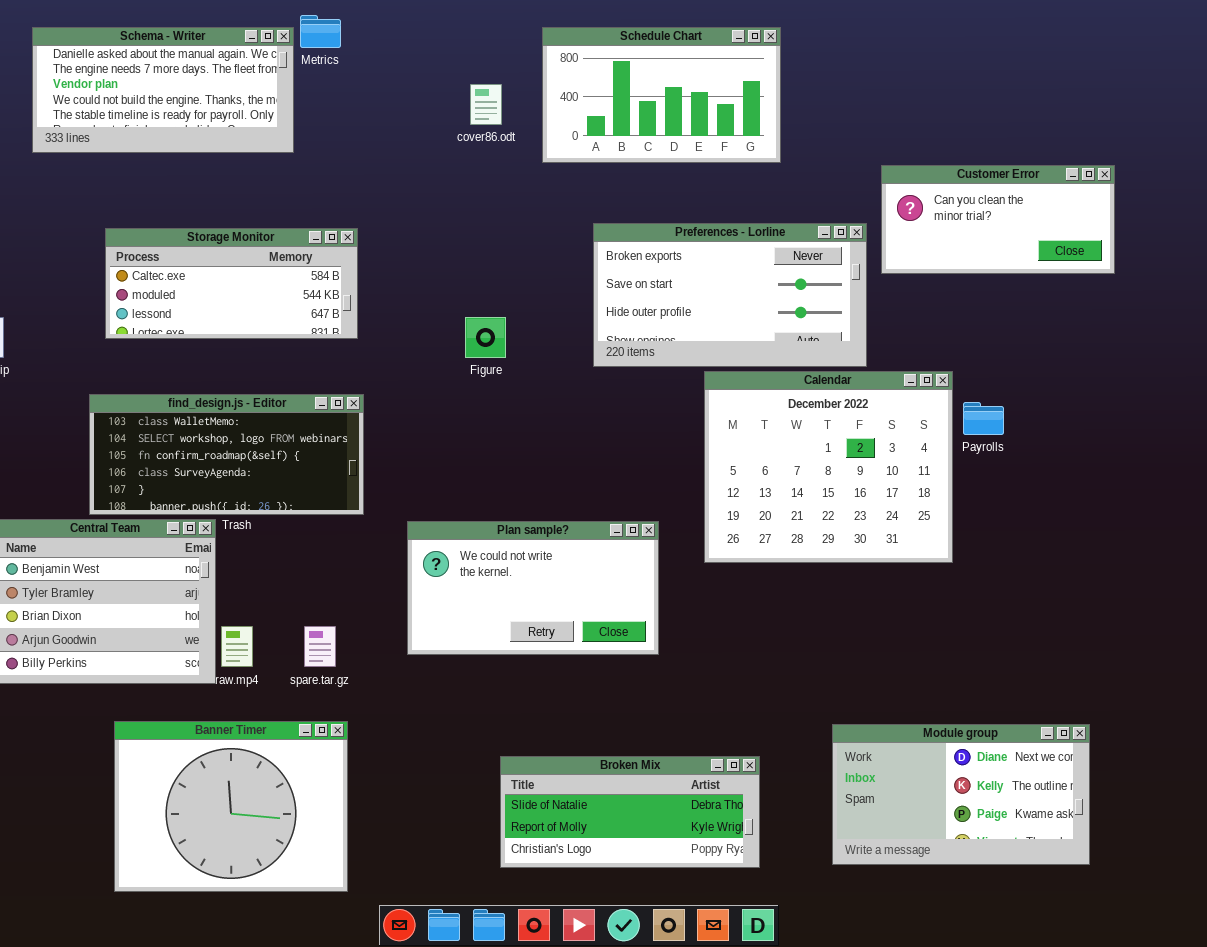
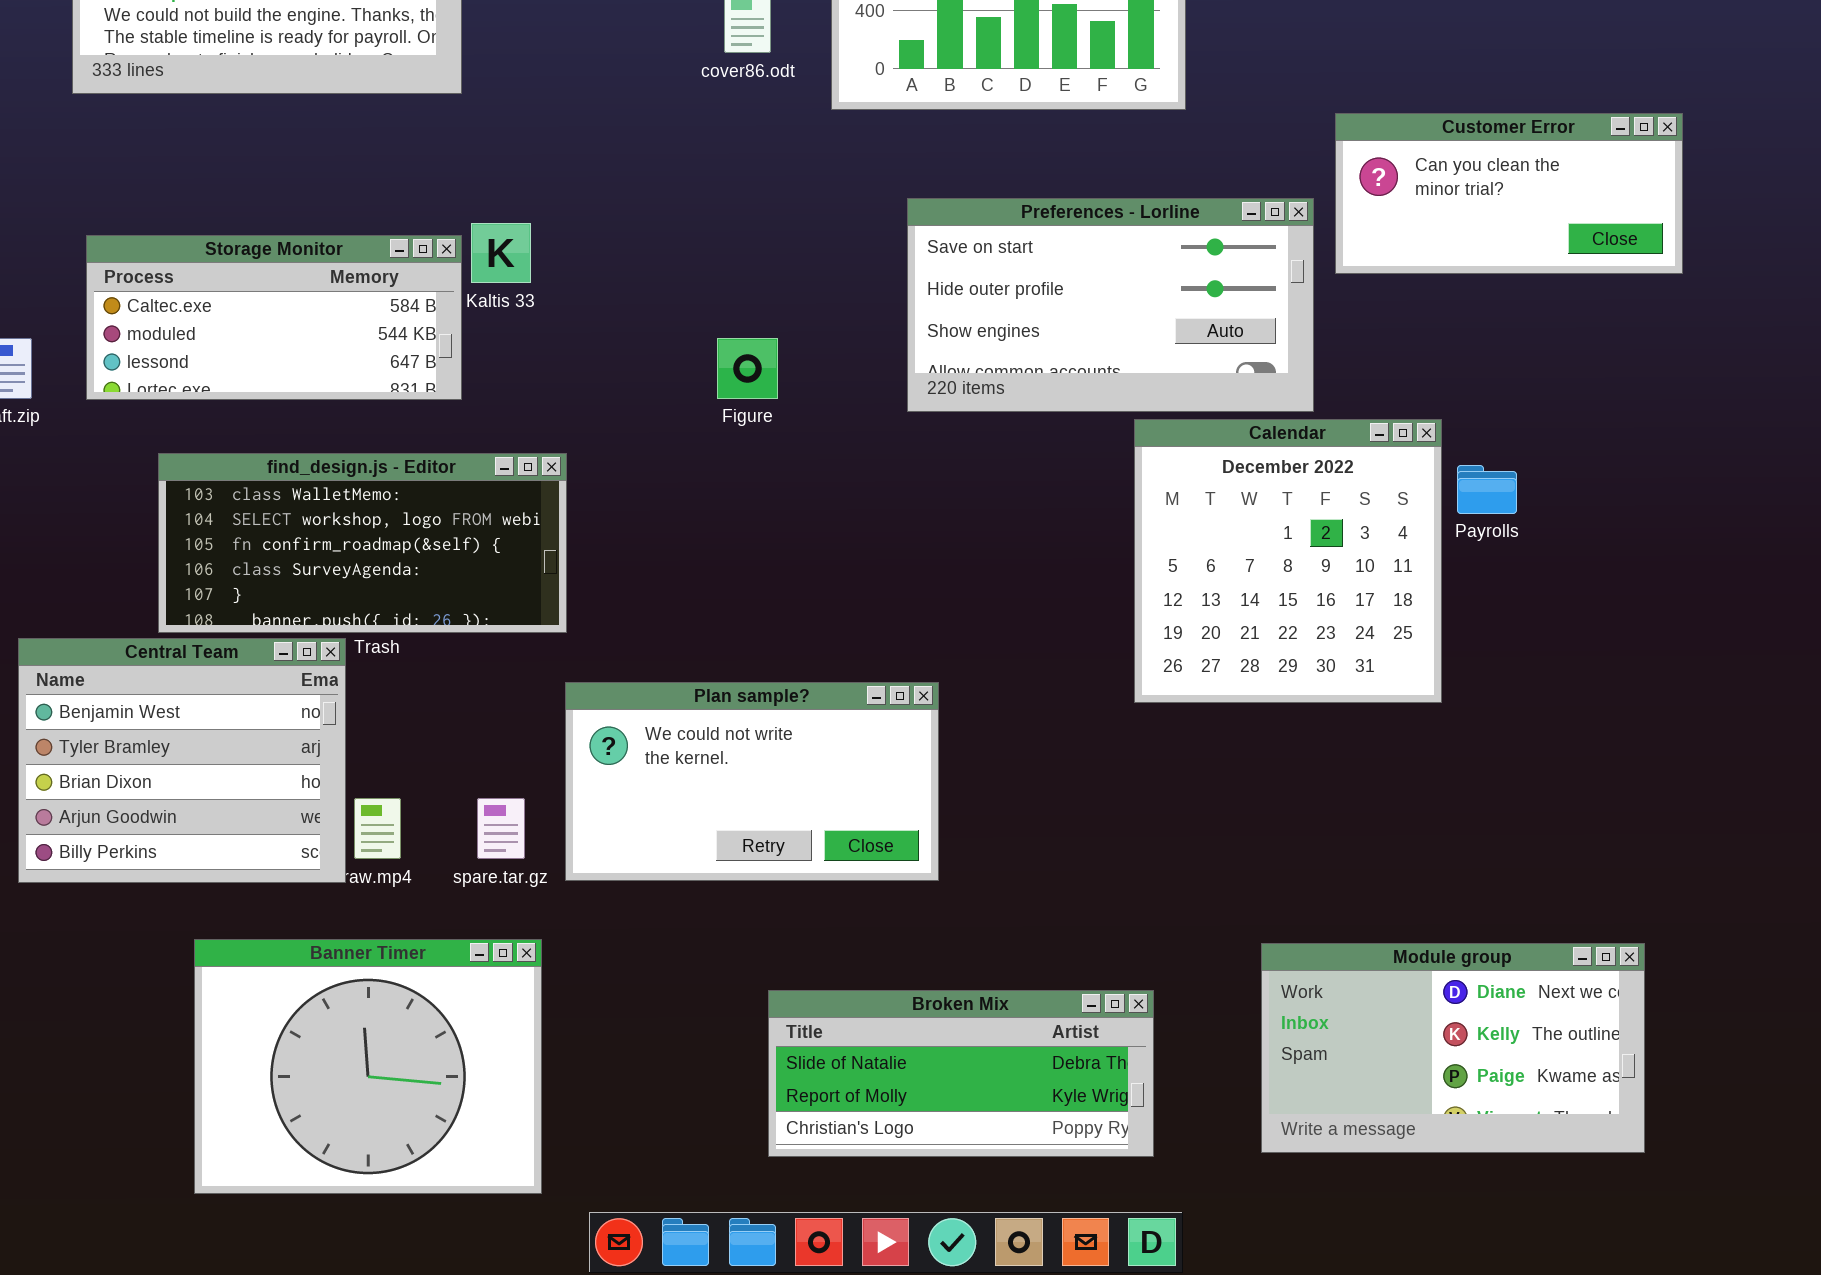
Preferences - Lorline: [593,223,867,367] -> [907,198,1314,412], scrolled down 1 row
Storage Monitor: [105,228,358,339] -> [86,235,462,400], moved
Calendar: [704,371,953,563] -> [1134,419,1442,703], resized
Plan sample?: [407,521,659,655] -> [565,682,939,881], moved

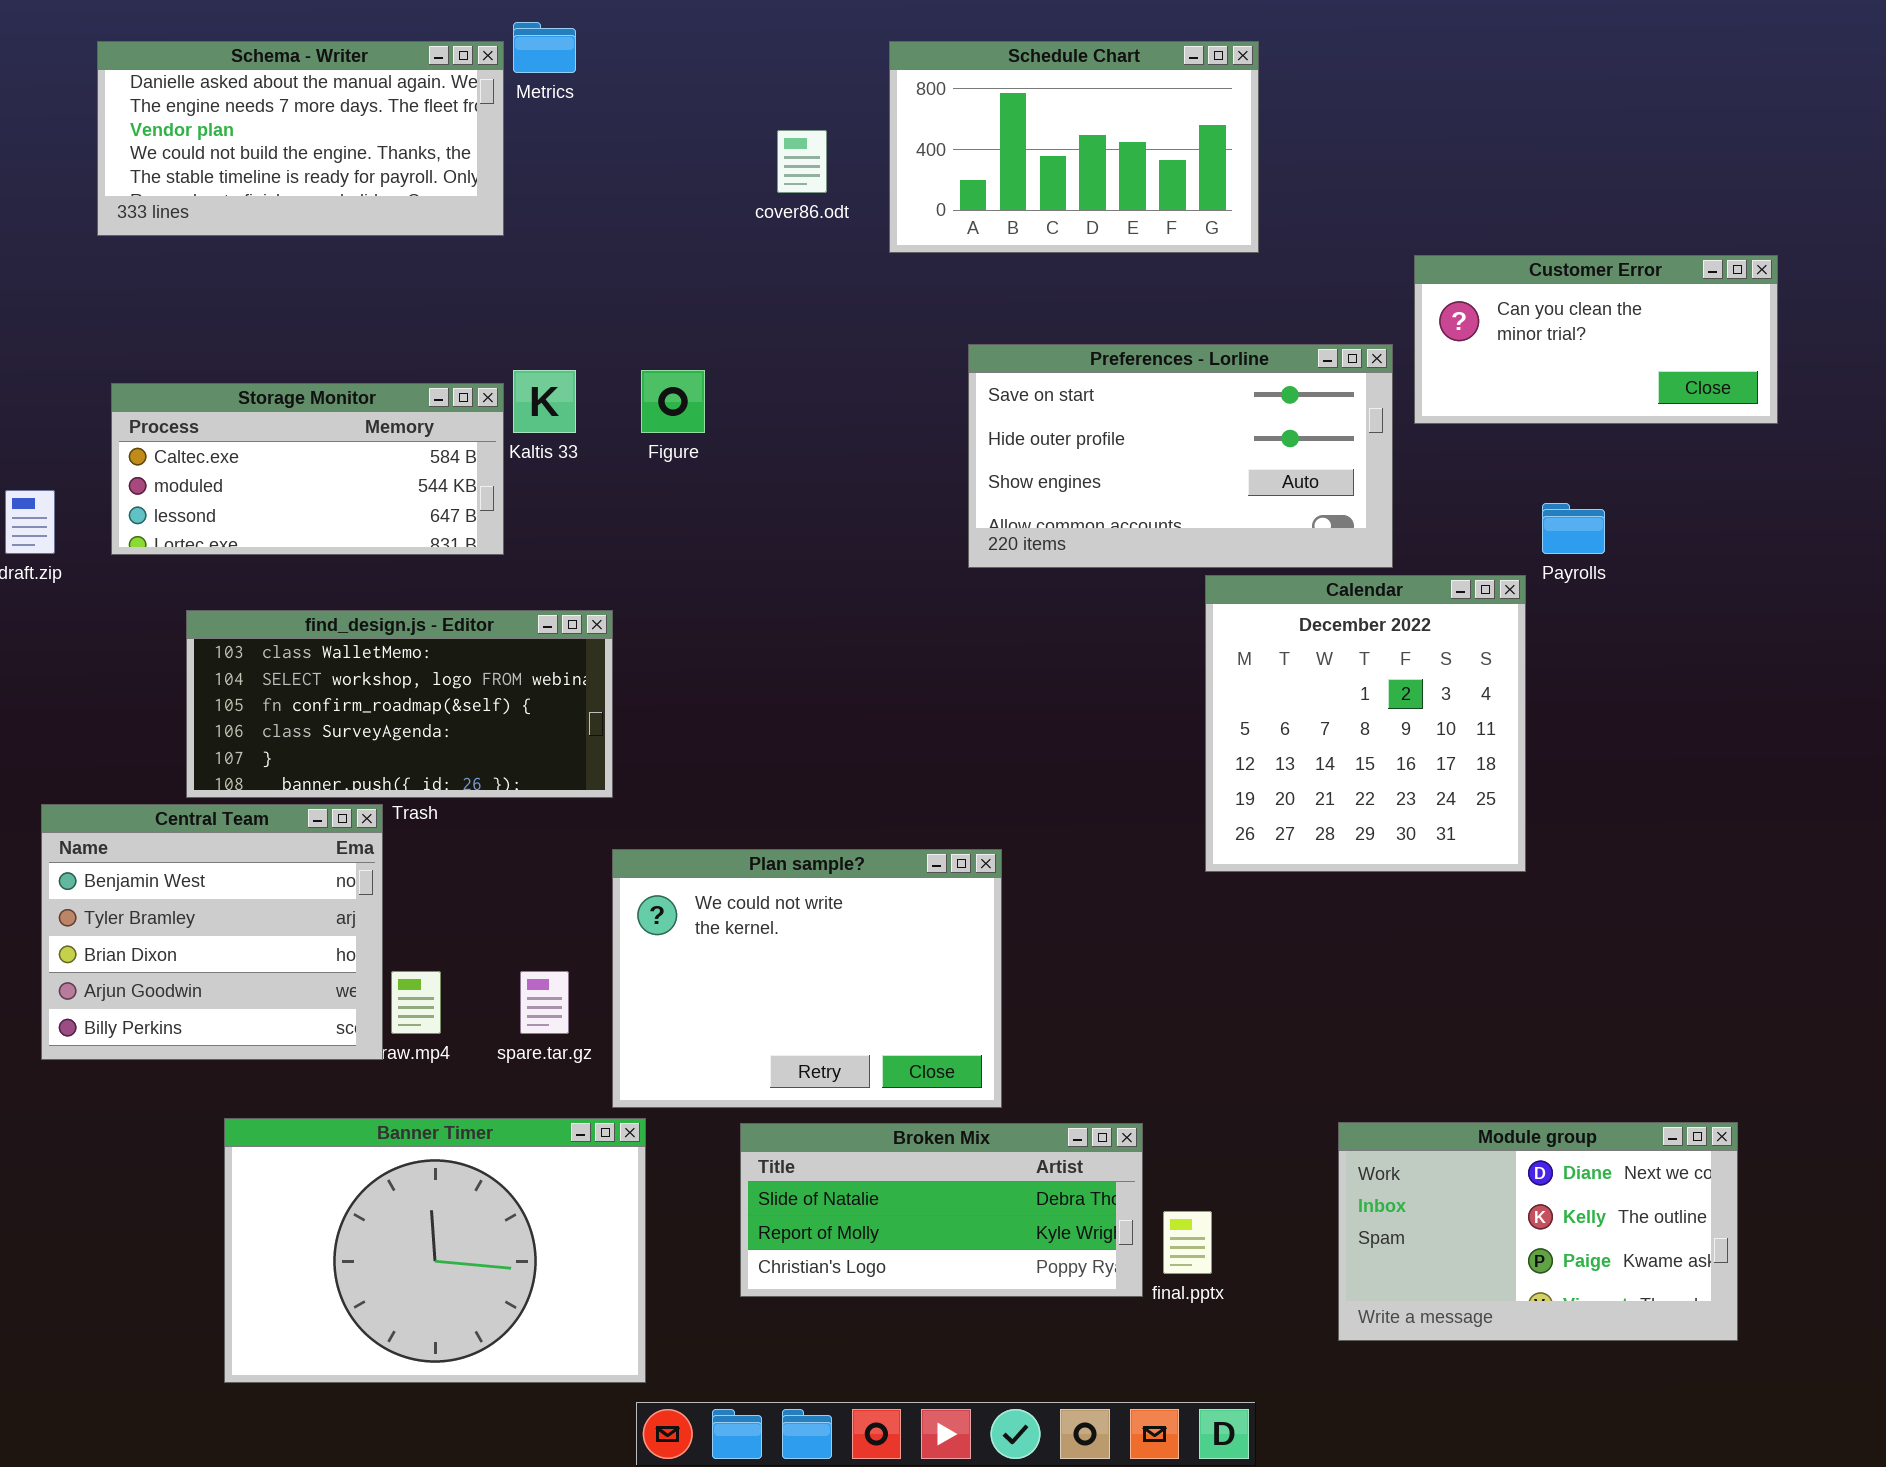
Figure: [717,338,778,399] -> [641,370,705,433], moved
Payrolls: [1457,465,1517,514] -> [1542,503,1605,554], moved
Plan sample?: [565,682,939,881] -> [612,849,1002,1108], resized
Banner Timer: [194,939,542,1194] -> [224,1118,646,1383], resized
Broken Mix: [768,990,1154,1157] -> [740,1123,1143,1297], moved

